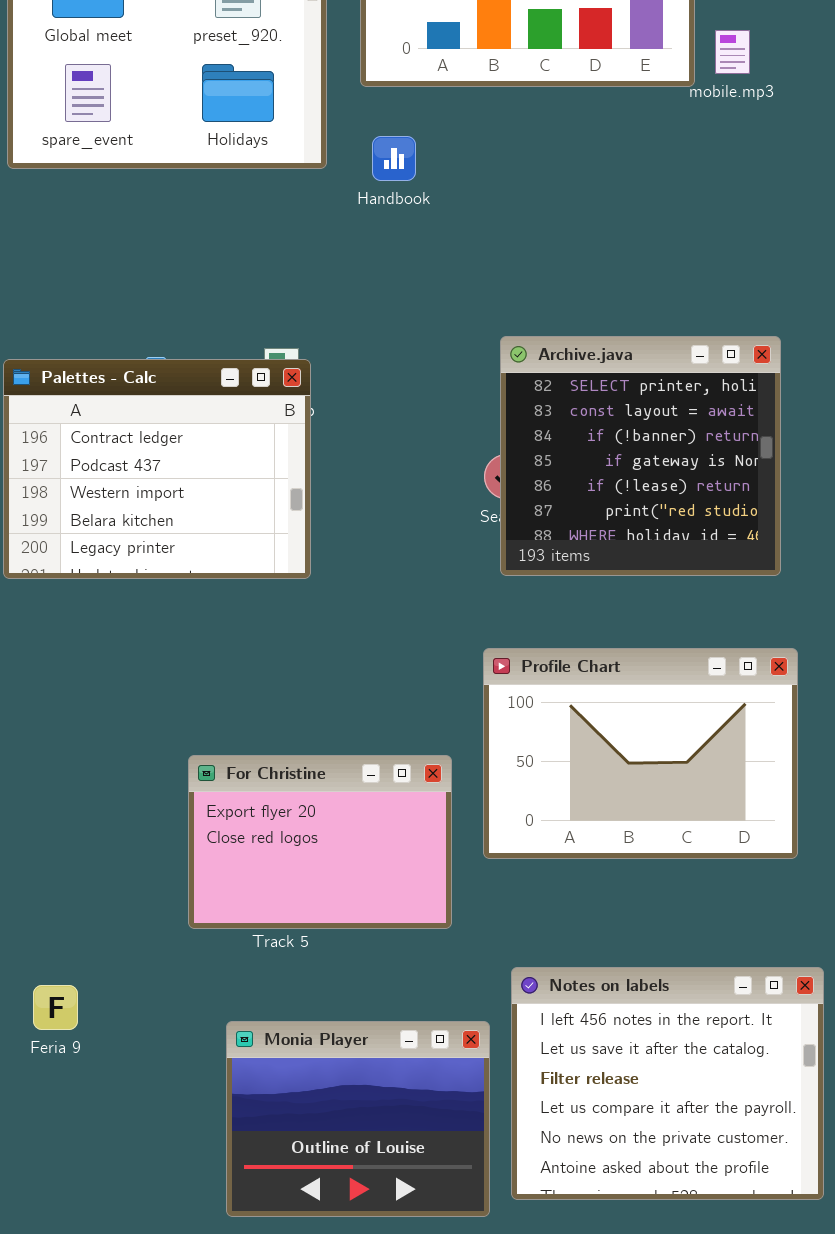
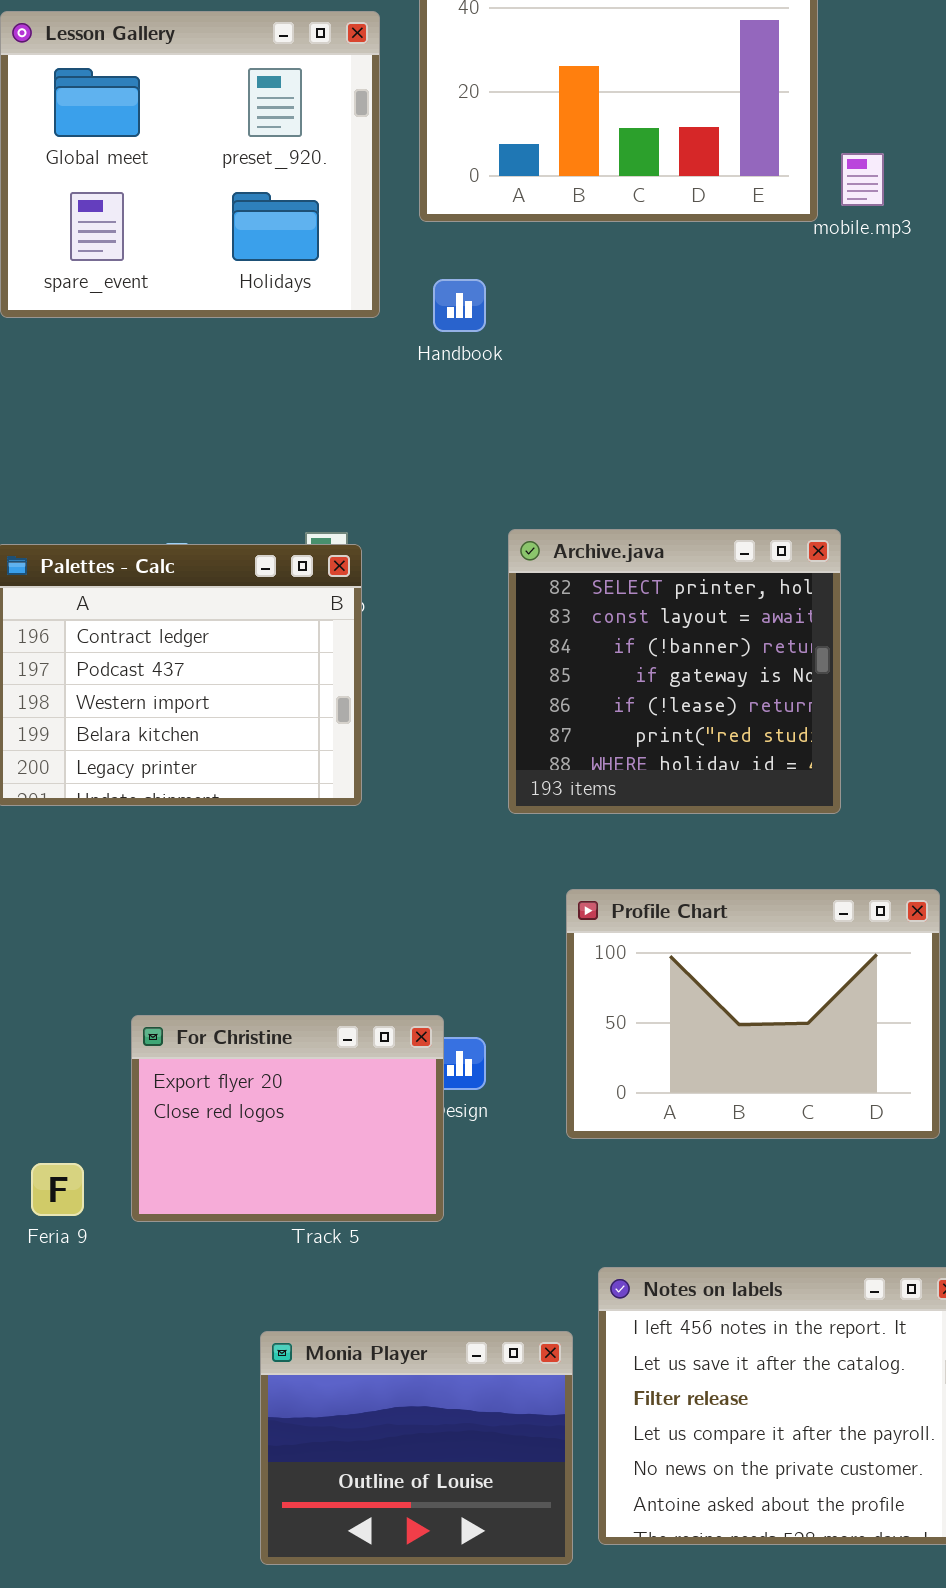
Archive.java: [500,336,781,576] -> [508,529,841,814], moved
For Christine: [188,755,452,929] -> [131,1015,444,1222], moved
Feria 9: [33,985,78,1030] -> [31,1163,84,1216], moved

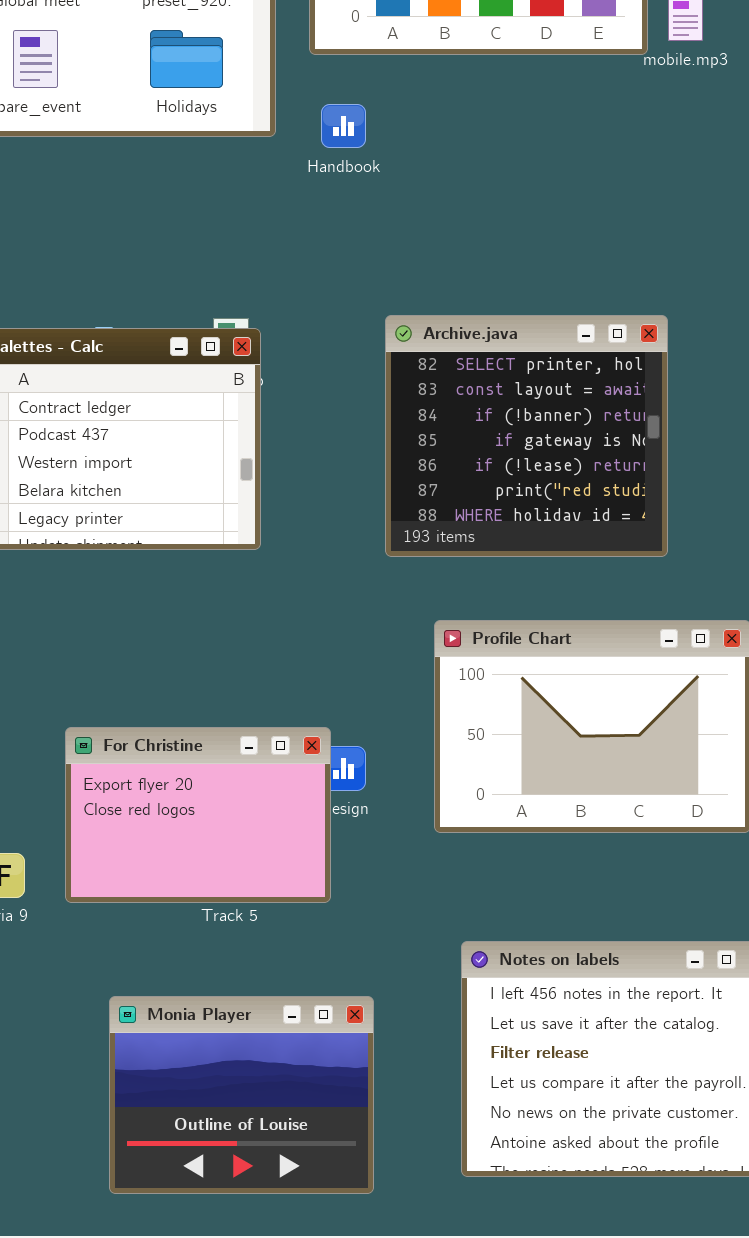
Monia Player: [260,1331,573,1565] -> [109,996,374,1194], moved

